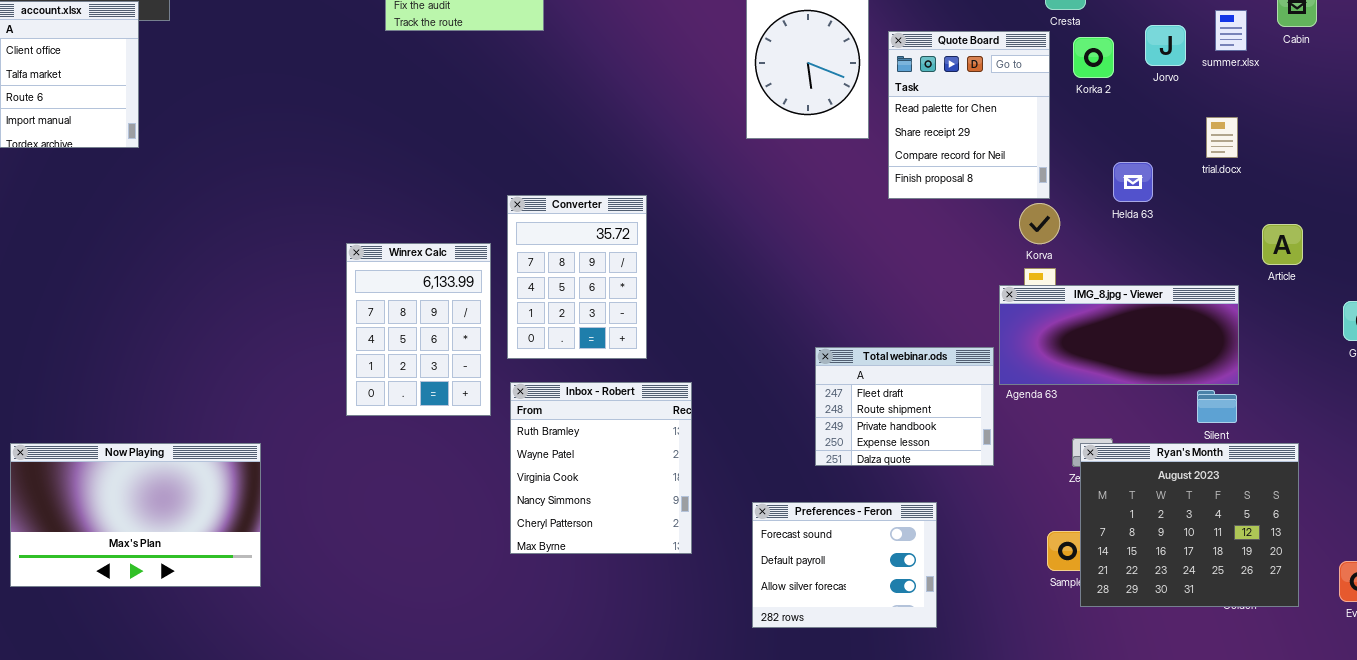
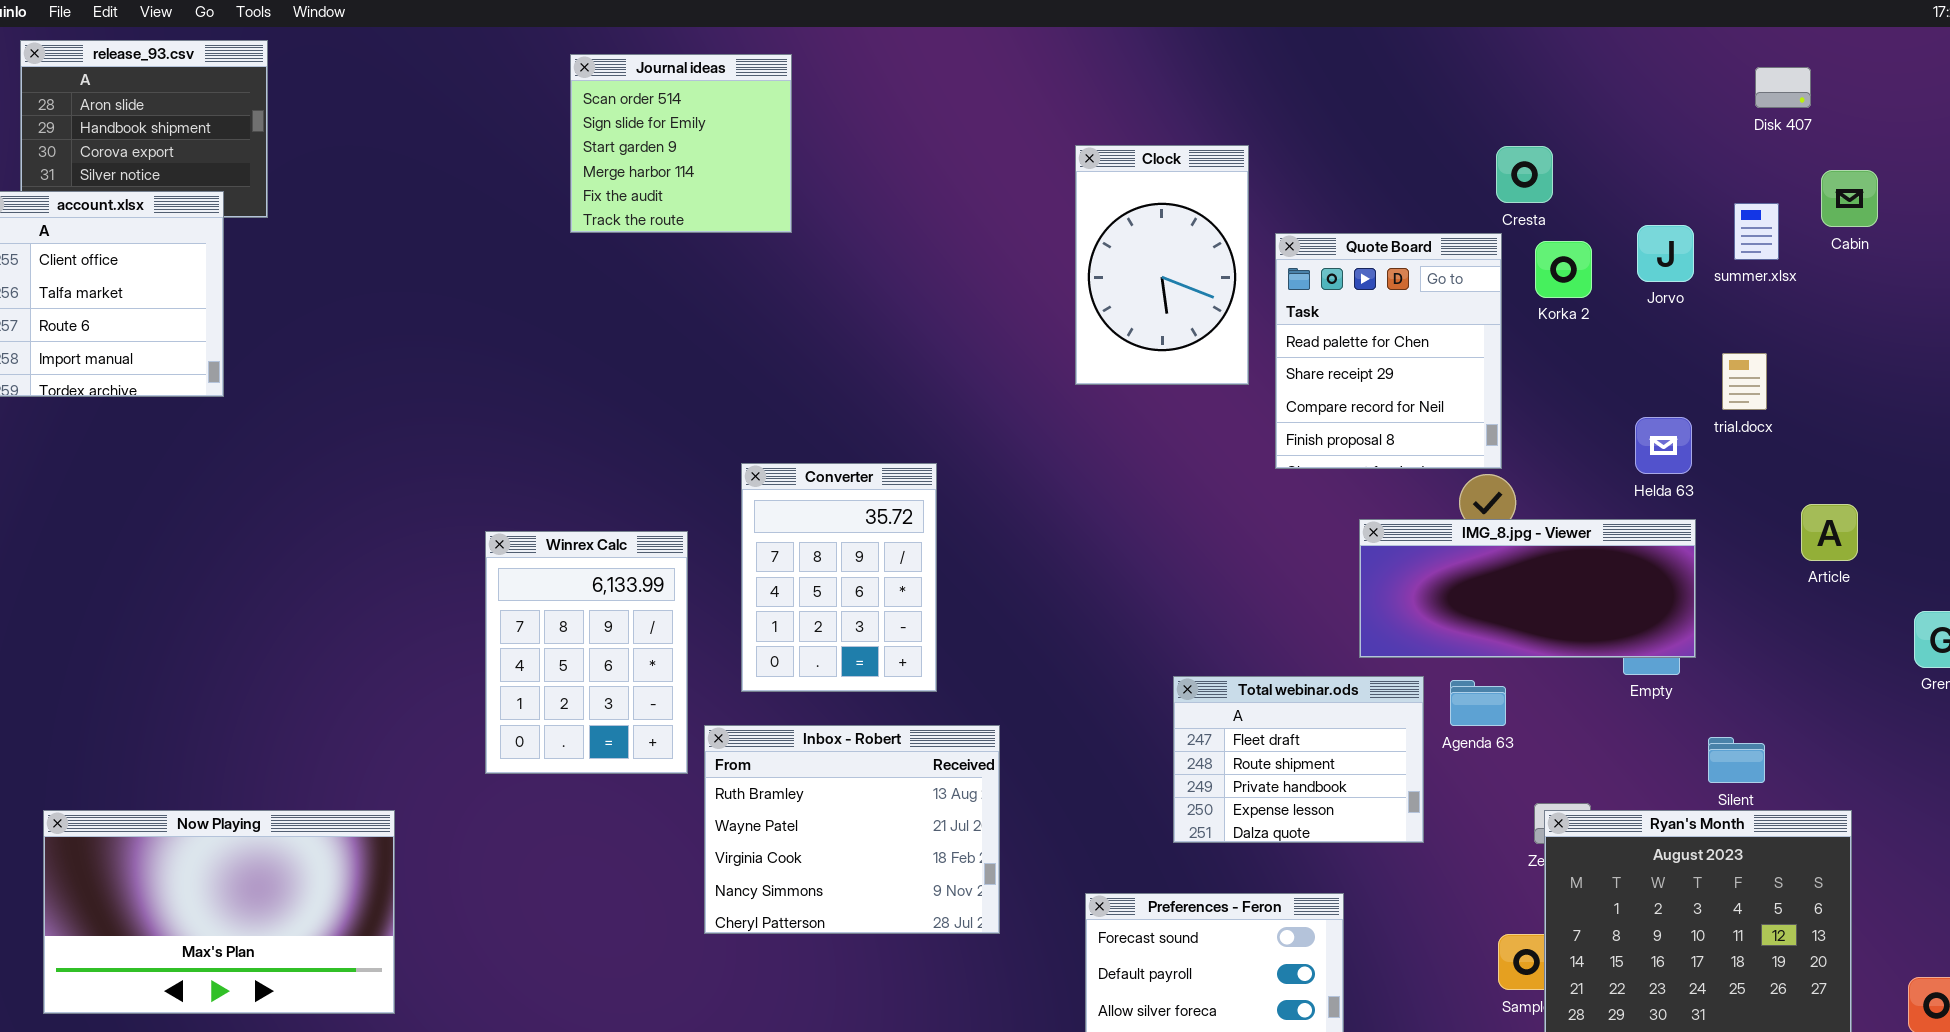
Helda 63: [1113,162,1153,202] -> [1635,417,1692,474], moved
Winrex Calc: [346,243,491,416] -> [485,531,688,774], moved
IMG_8.jpg - Viewer: [999,285,1239,385] -> [1359,519,1696,658], moved
Inbox - Robert: [510,382,692,554] -> [704,725,1000,934], resized

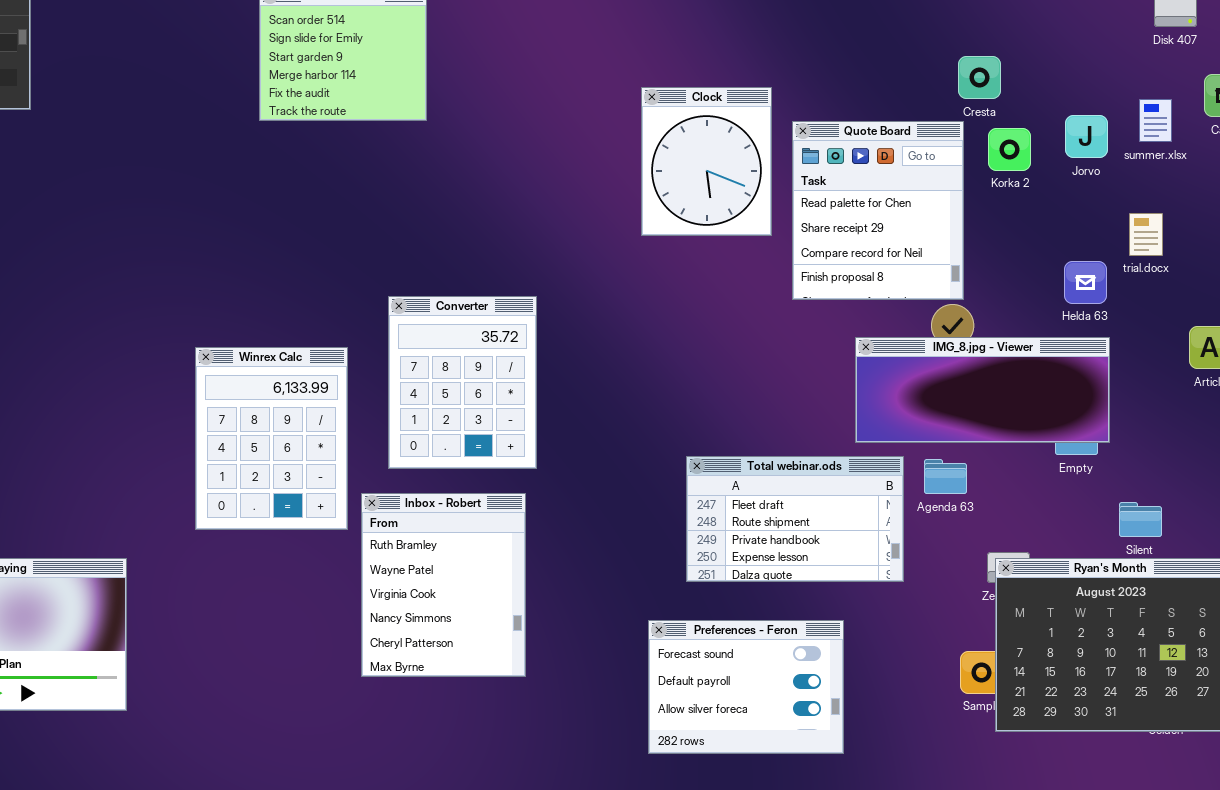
Clock: [1075,145,1249,385] -> [641,87,772,236], resized
Total webinar.ods: [1173,676,1424,843] -> [686,456,904,582], resized
Inbox - Robert: [704,725,1000,934] -> [361,493,526,677], resized

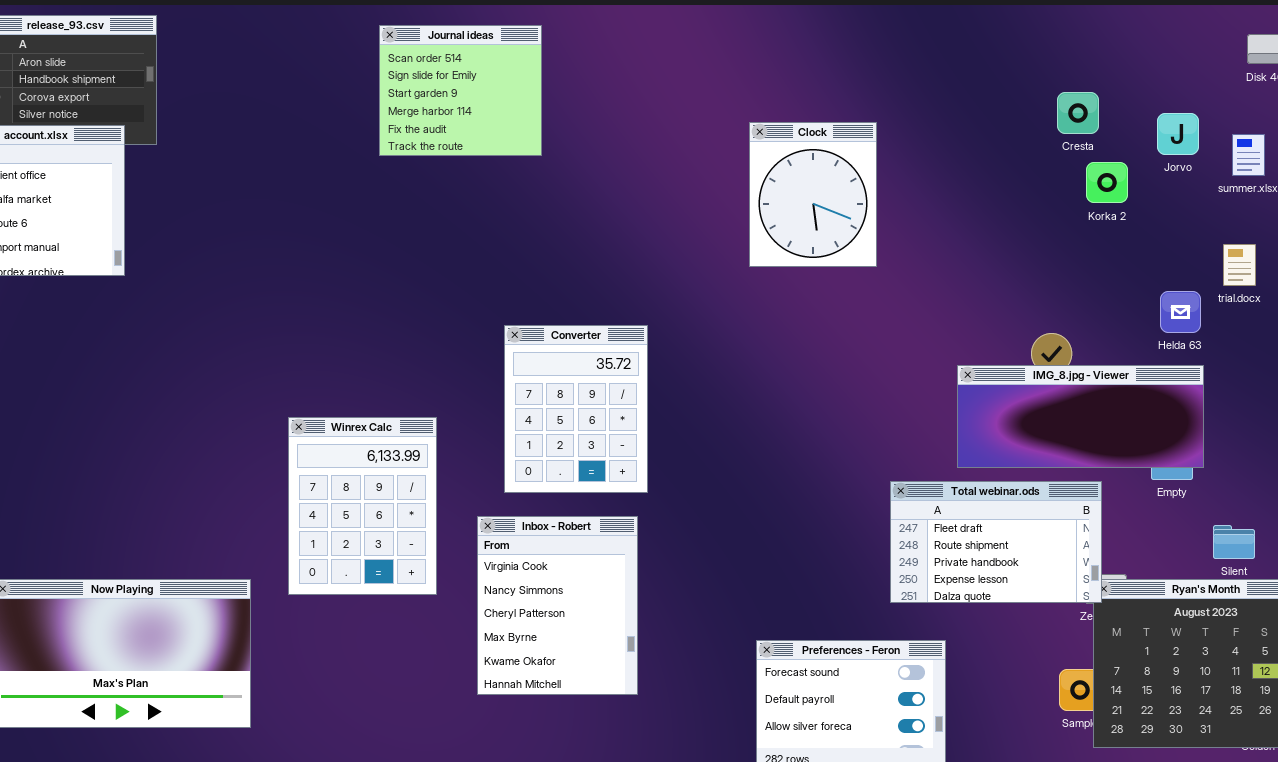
Jorvo: [1065,115,1108,158] -> [1157,113,1199,155], moved
Quote Board: [792,121,964,300] -> none, closed
Winrex Calc: [195,347,348,530] -> [288,417,437,595], moved
Total webinar.ods: [686,456,904,582] -> [890,481,1102,603], moved
Inbox - Robert: [361,493,526,677] -> [477,516,638,695], scrolled down 2 rows

